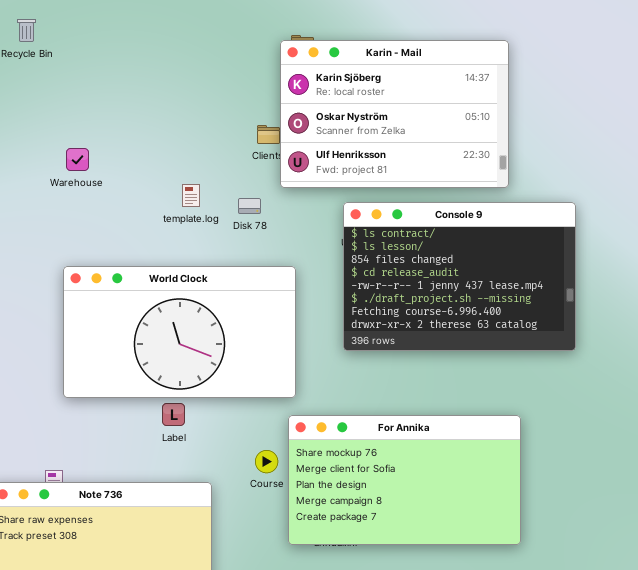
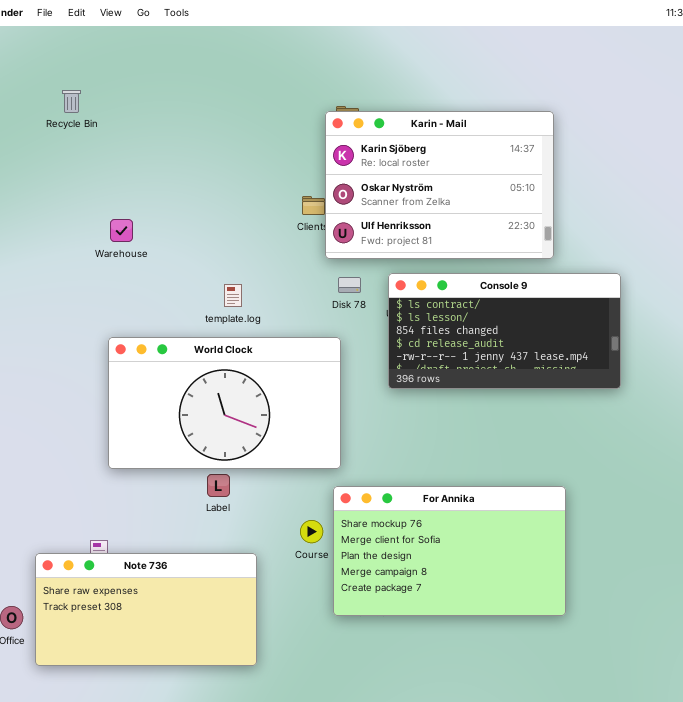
template.log: [182,184,200,207] -> [224,284,242,307], moved
Disk 78: [238,198,261,214] -> [338,277,361,293], moved
Console 9: [343,202,576,351] -> [388,273,621,389], resized

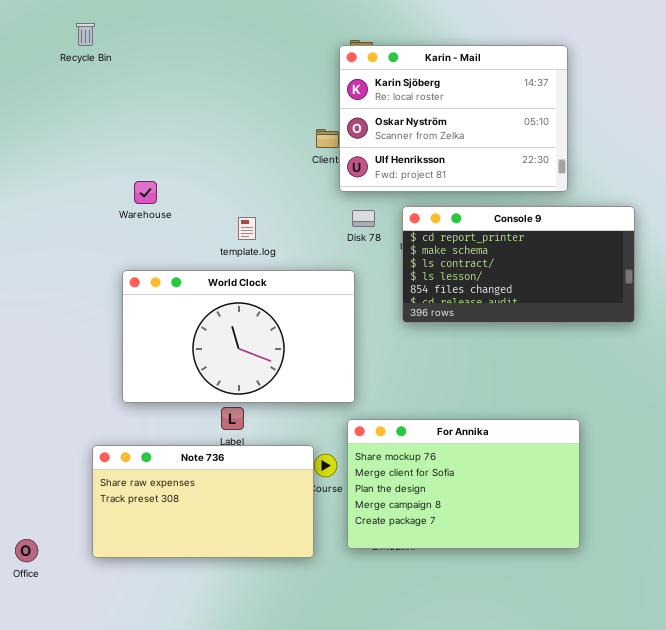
Warehouse: [110,219,133,242] -> [134,181,157,204], moved
Console 9: [388,273,621,389] -> [402,206,635,323], scrolled up 2 rows
Note 736: [35,553,257,666] -> [92,445,314,558], moved

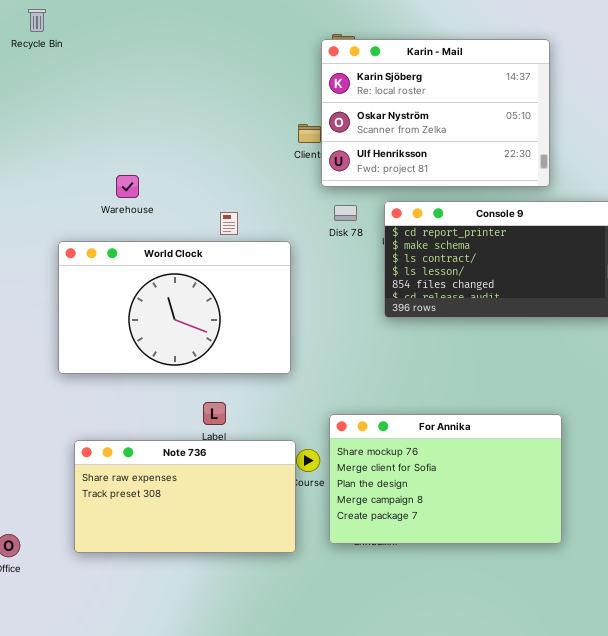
Recycle Bin: [76,23,95,46] -> [28,9,46,32], moved
World Clock: [122,270,355,403] -> [58,241,291,374], moved

